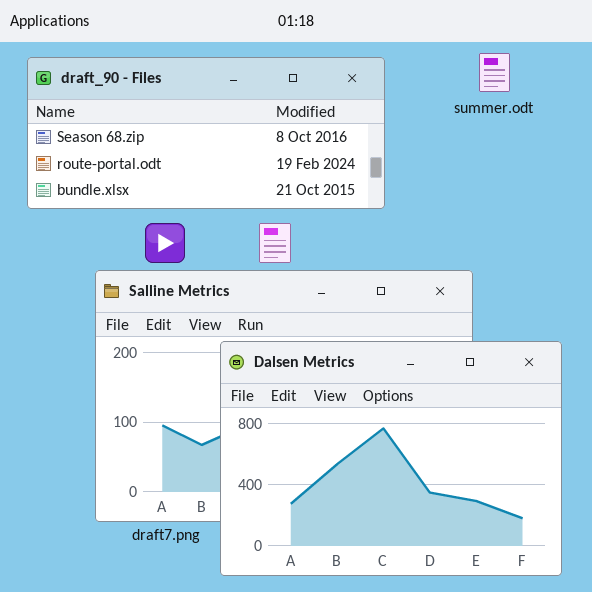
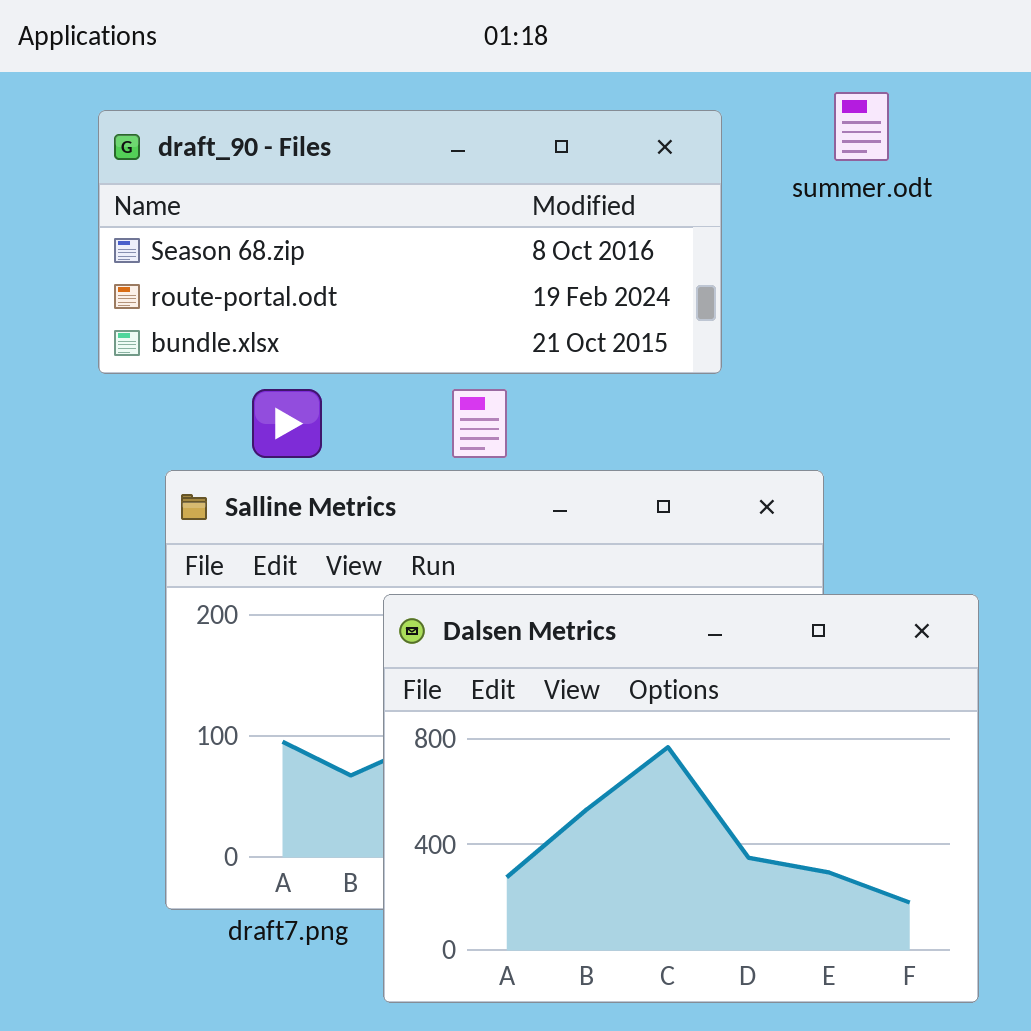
draft_90 - Files: [27,57,385,209] -> [98,110,722,374], moved

